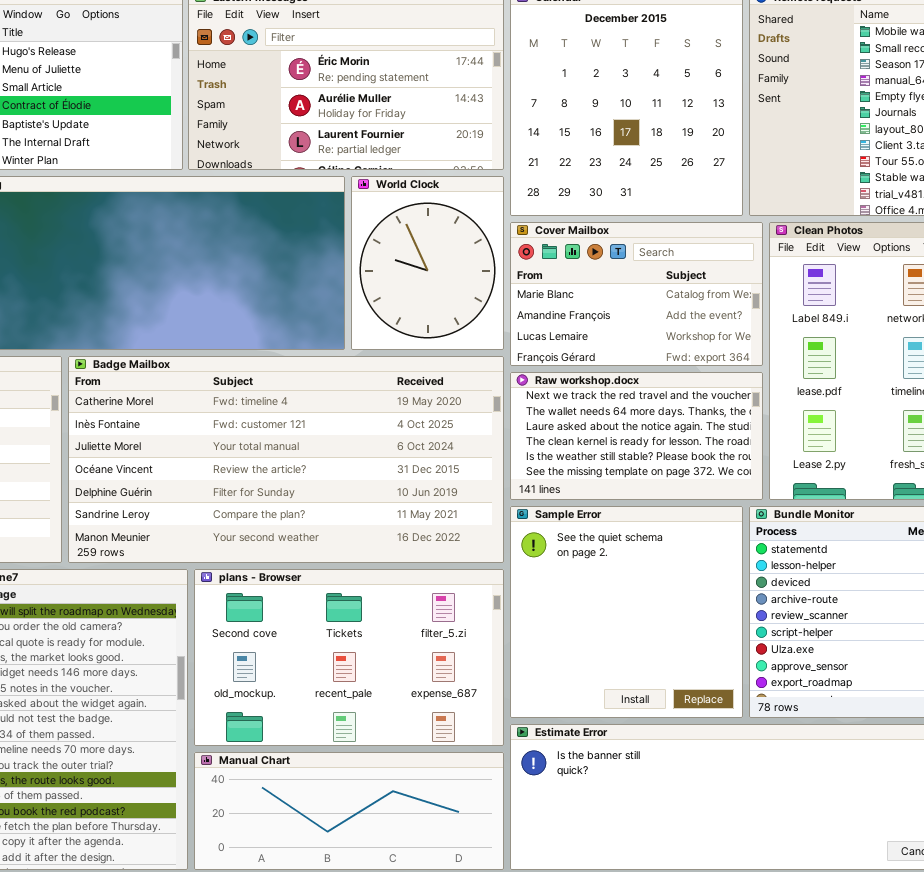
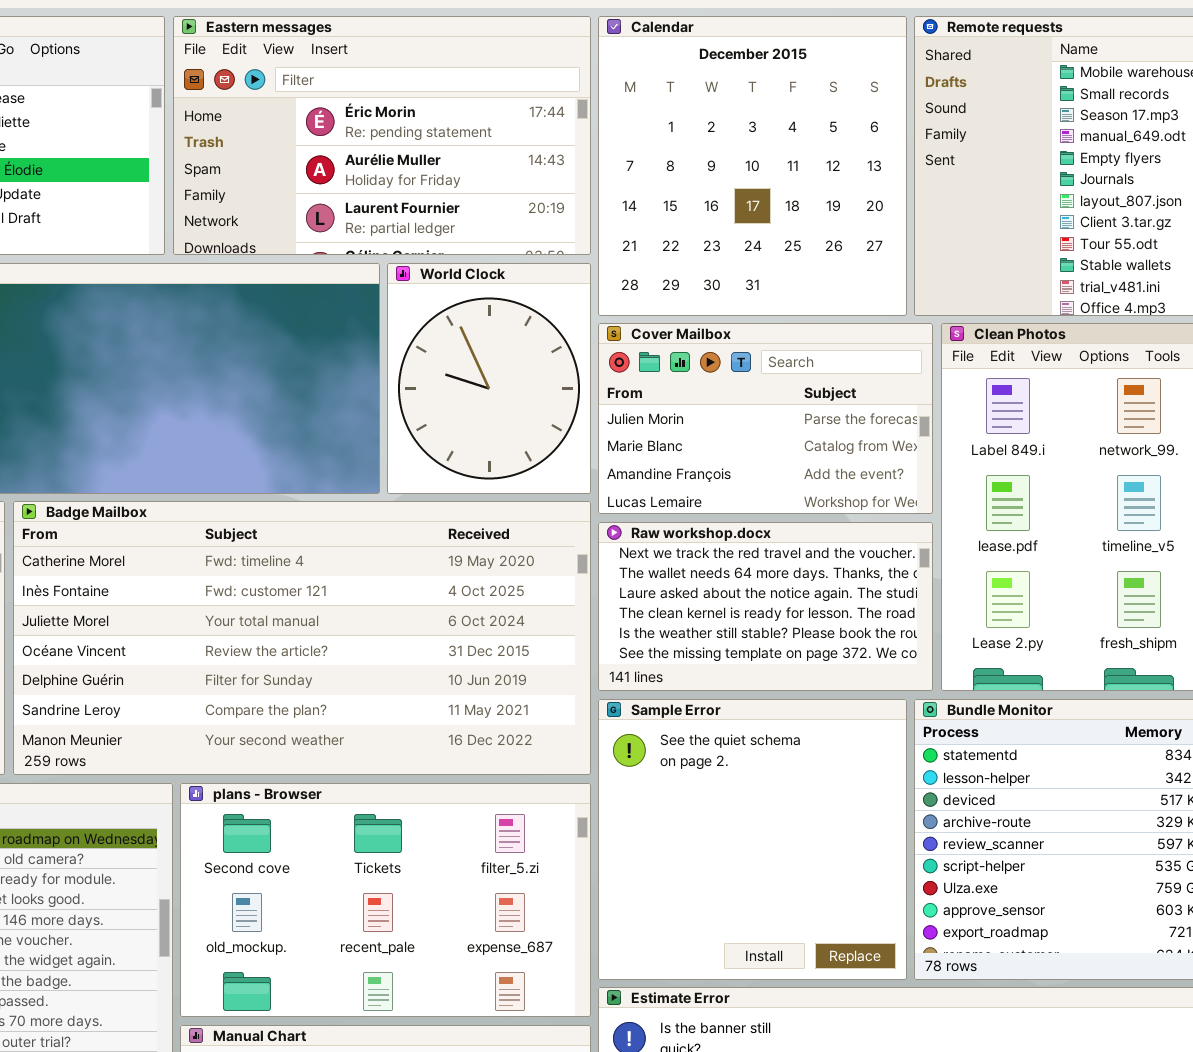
Cover Mailbox: [510,222,763,366] -> [598,323,933,514], scrolled up 1 row

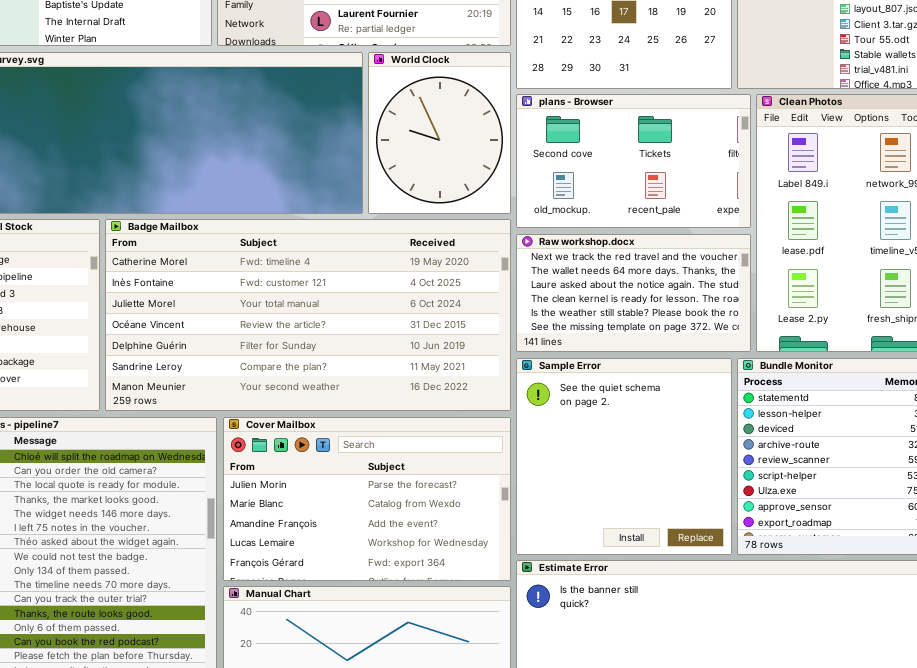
Cover Mailbox: [598,323,933,514] -> [223,417,511,581], moved, resized
plans - Browser: [180,783,591,1017] -> [516,94,751,228], moved, resized

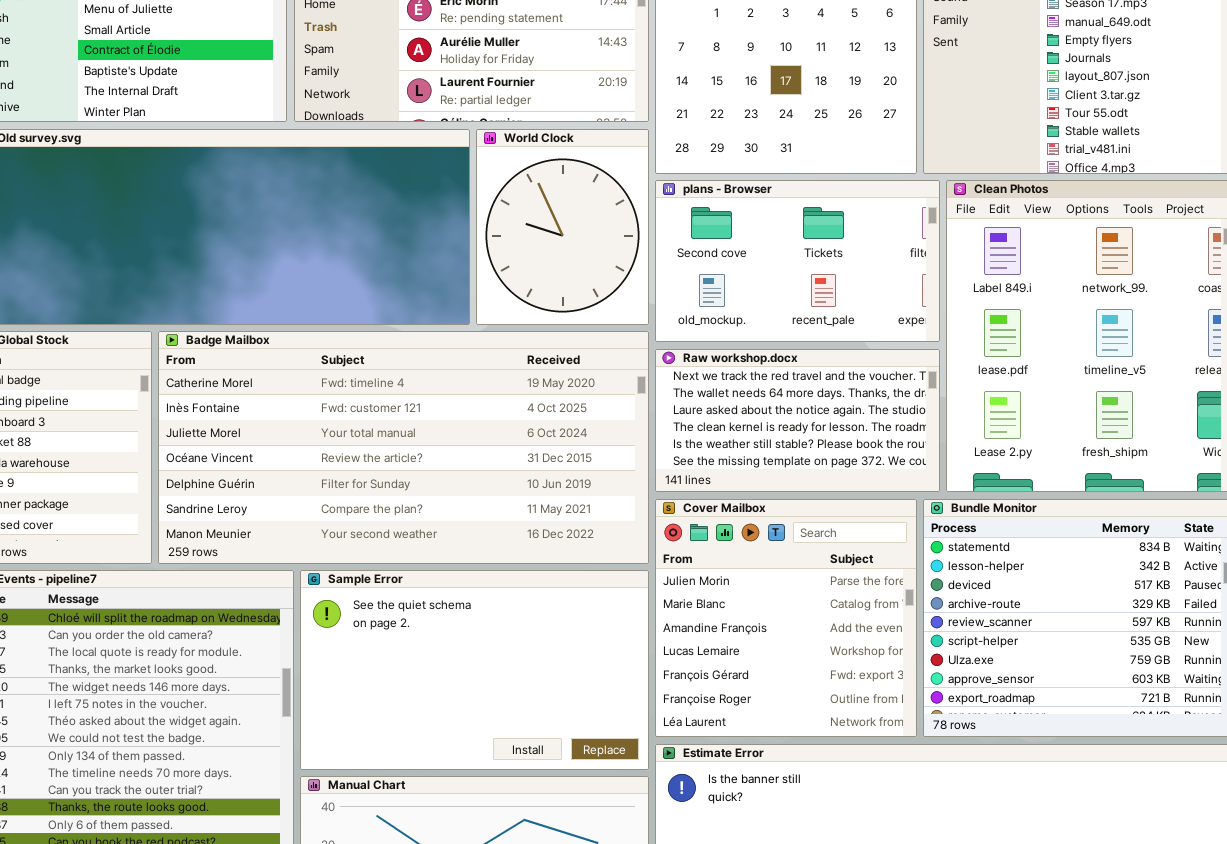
Sample Error: [516,358,732,555] -> [300,570,649,770], moved, resized
Cover Mailbox: [223,417,511,581] -> [655,499,917,737], moved, resized

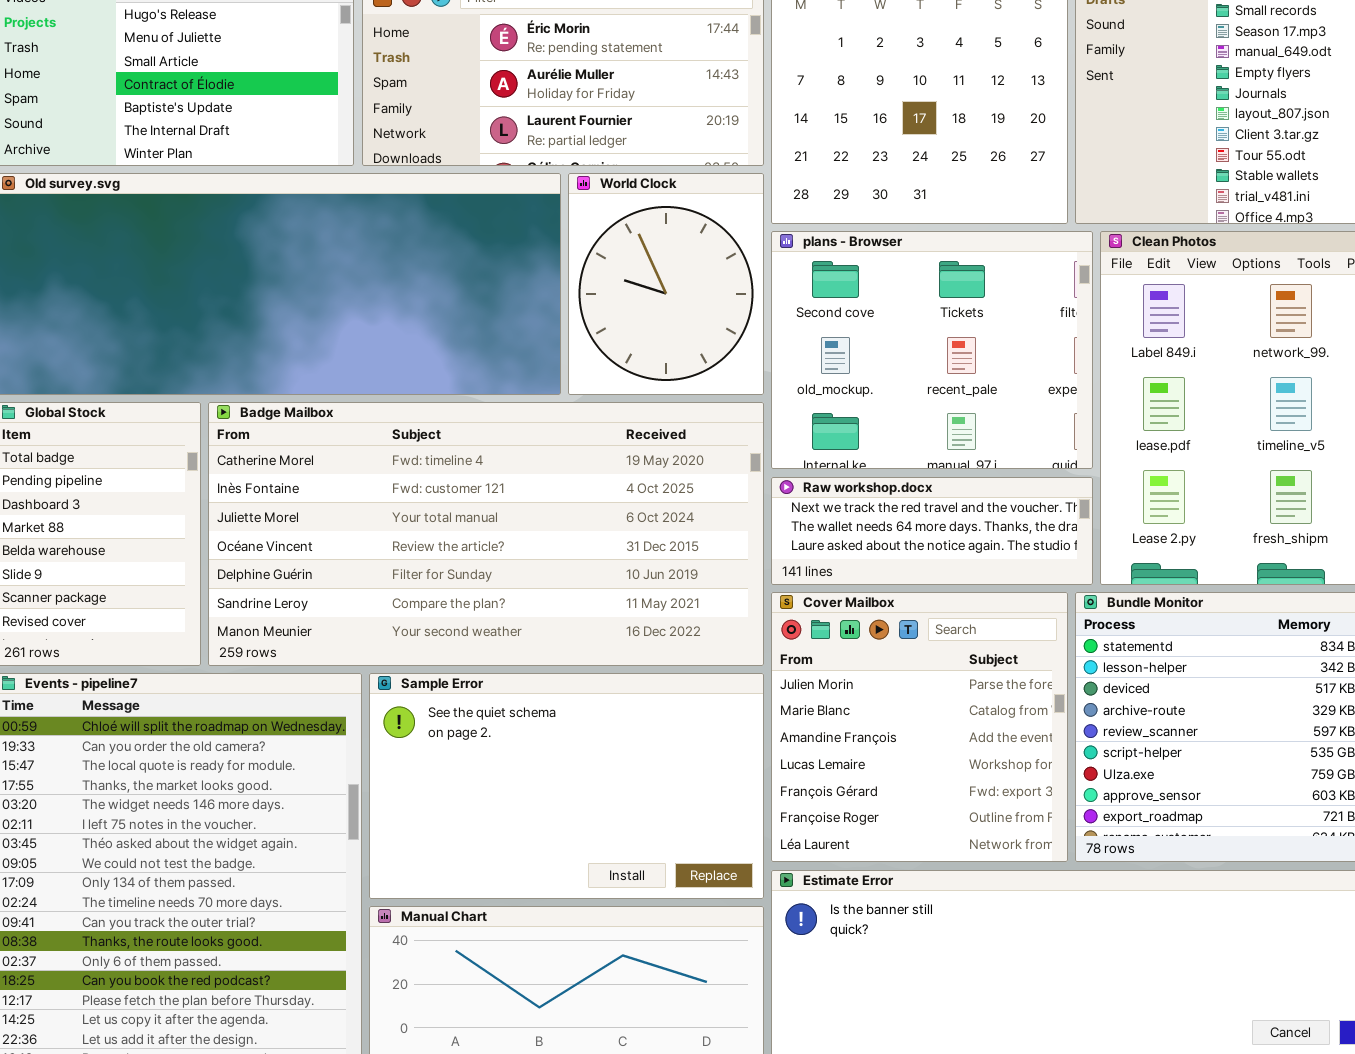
plans - Browser: [655,180,940,342] -> [771,231,1093,469], resized
Raw workshop.docx: [655,349,940,492] -> [771,477,1093,585], resized

